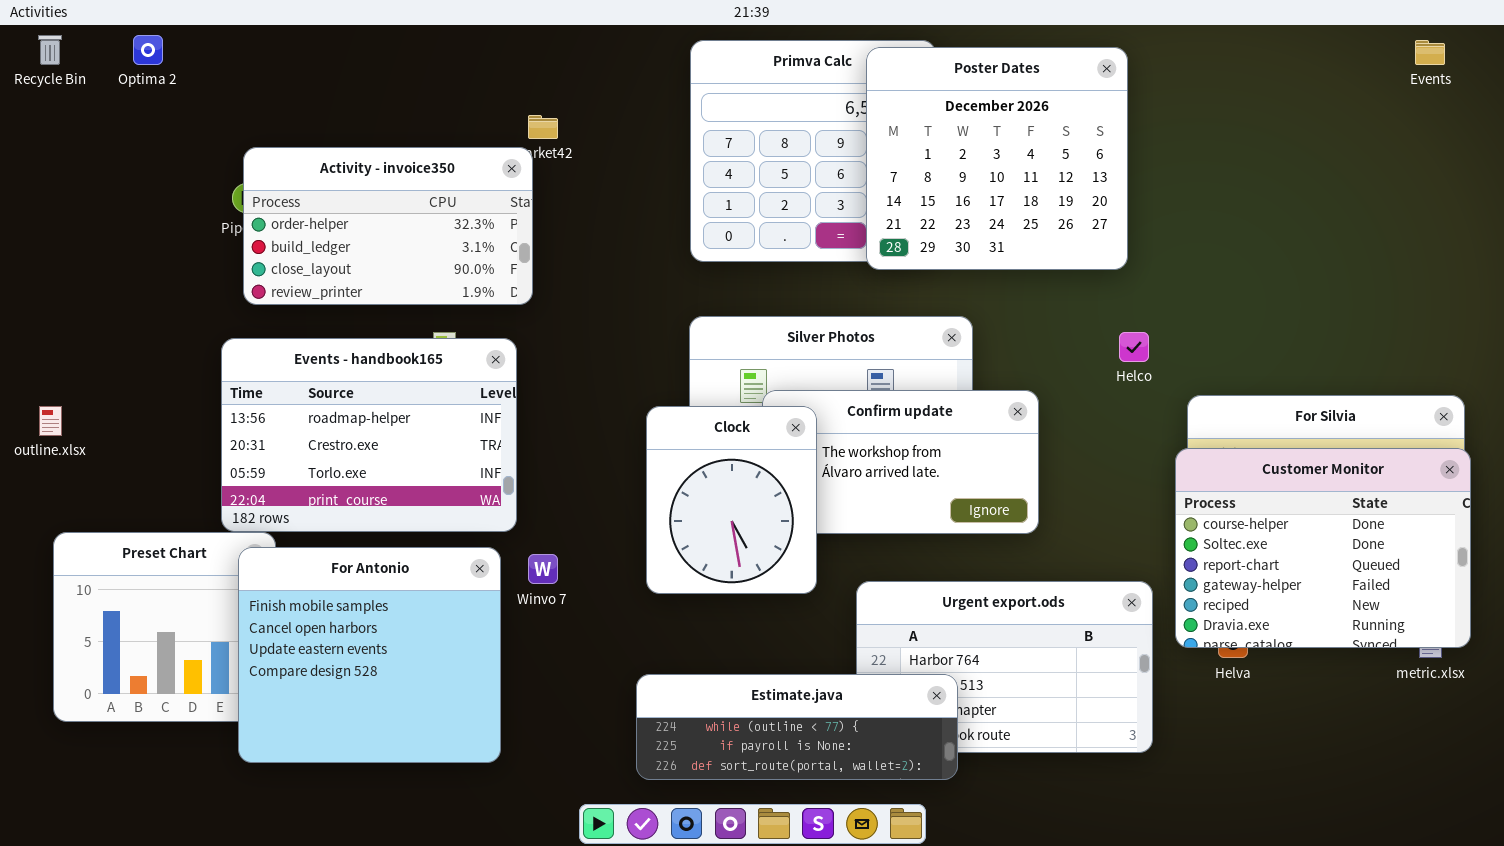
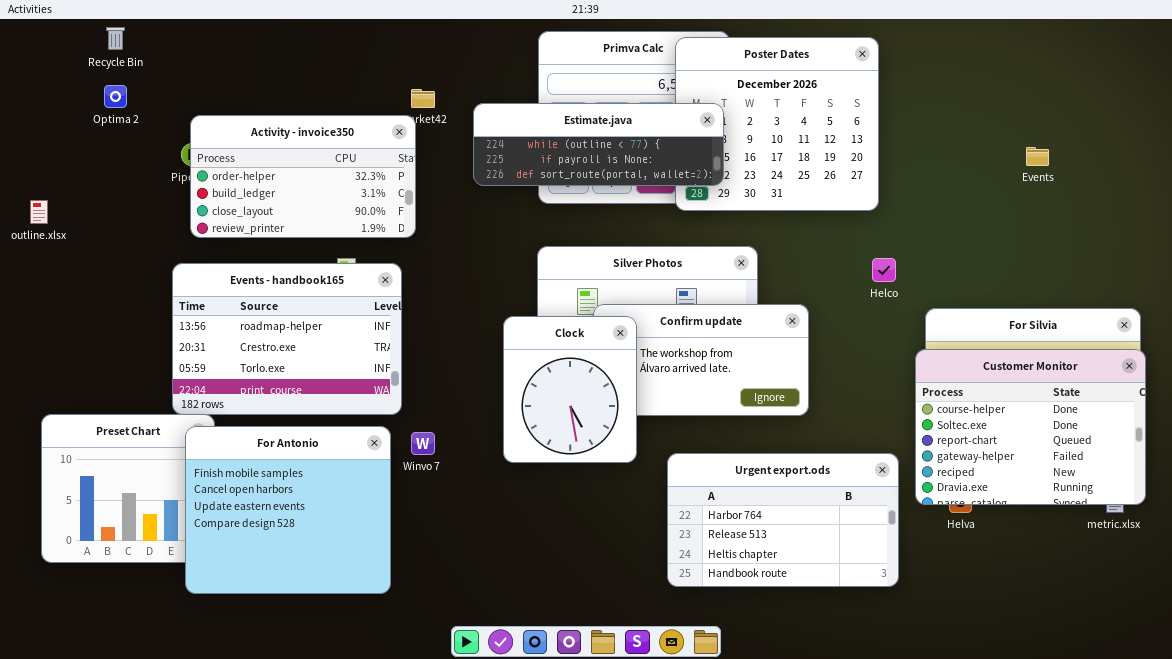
Recycle Bin: [38,35,62,65] -> [106,27,125,50], moved
Optima 2: [133,35,163,65] -> [104,85,127,108], moved
Events: [1415,40,1445,65] -> [1026,147,1049,166], moved
outline.xlsx: [39,406,62,436] -> [30,200,48,224], moved
Estimate.java: [636,674,958,780] -> [473,103,724,186], moved

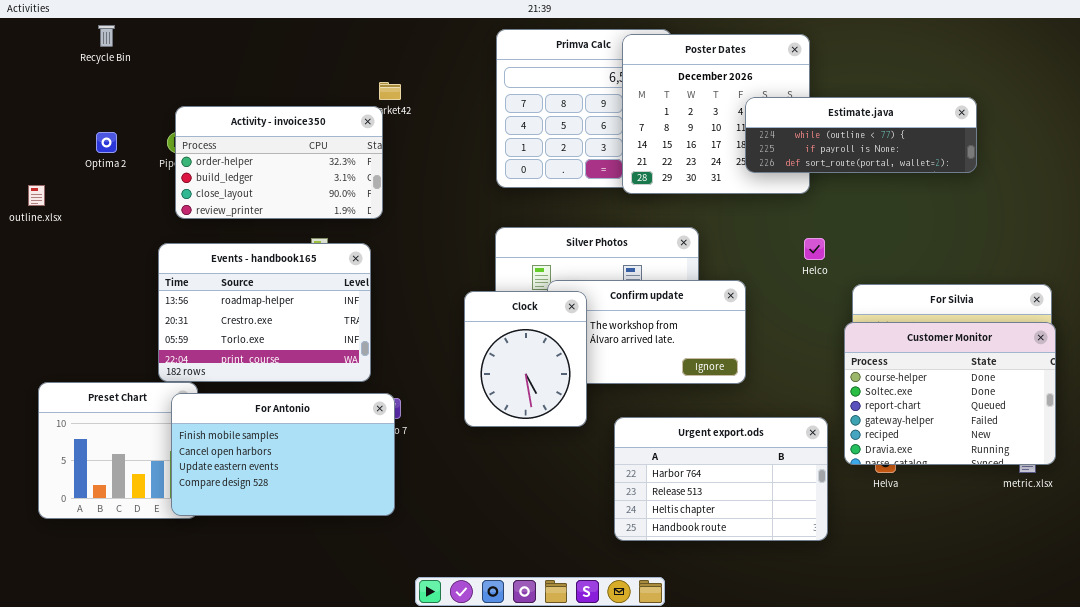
Optima 2: [104,85,127,108] -> [96,132,117,153], moved
Estimate.java: [473,103,724,186] -> [745,97,977,173], moved
For Antonio: [185,426,391,594] -> [171,393,395,516], resized

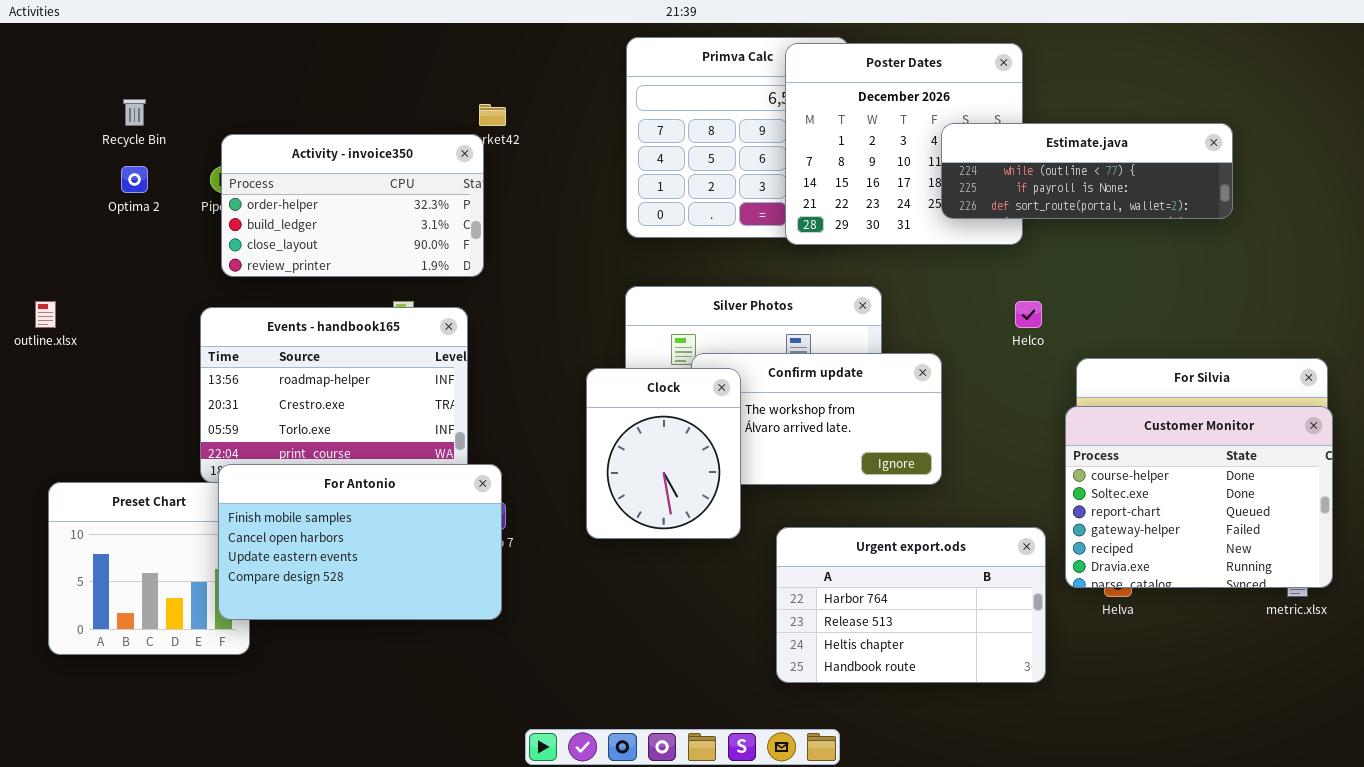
Recycle Bin: [98,25,115,47] -> [123,99,146,126], moved
outline.xlsx: [28,185,45,206] -> [35,301,56,328], moved
For Antonio: [171,393,395,516] -> [218,464,502,620], moved

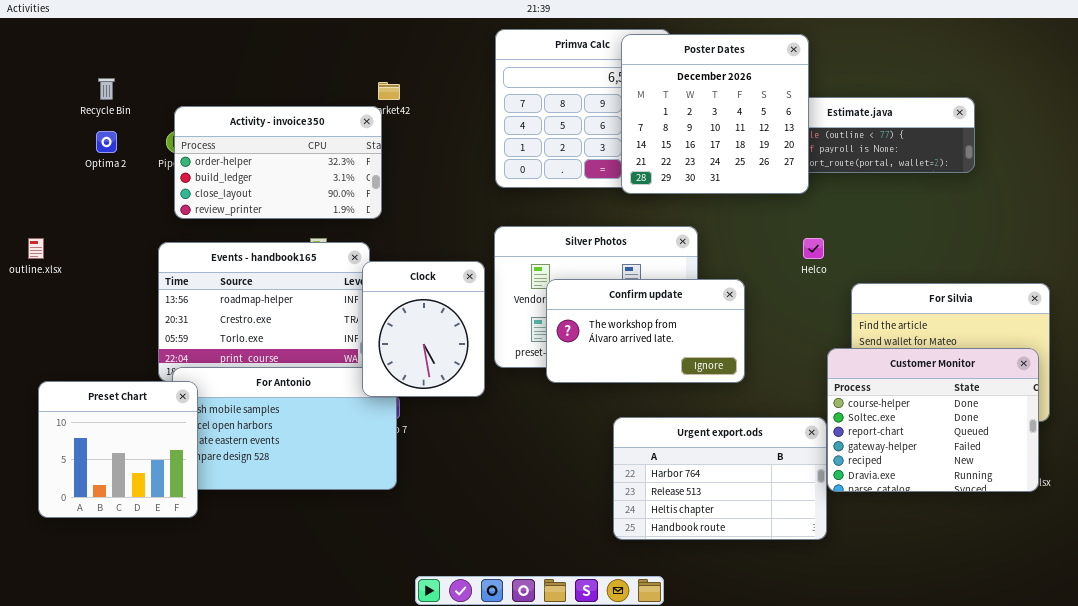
Poster Dates: [785,43,1023,245] -> [621,34,809,194], raised
Clock: [586,368,741,539] -> [362,261,485,397], moved
Customer Monitor: [1065,406,1333,588] -> [827,348,1039,492], moved
Preset Chart: [48,482,250,655] -> [38,381,198,518], raised

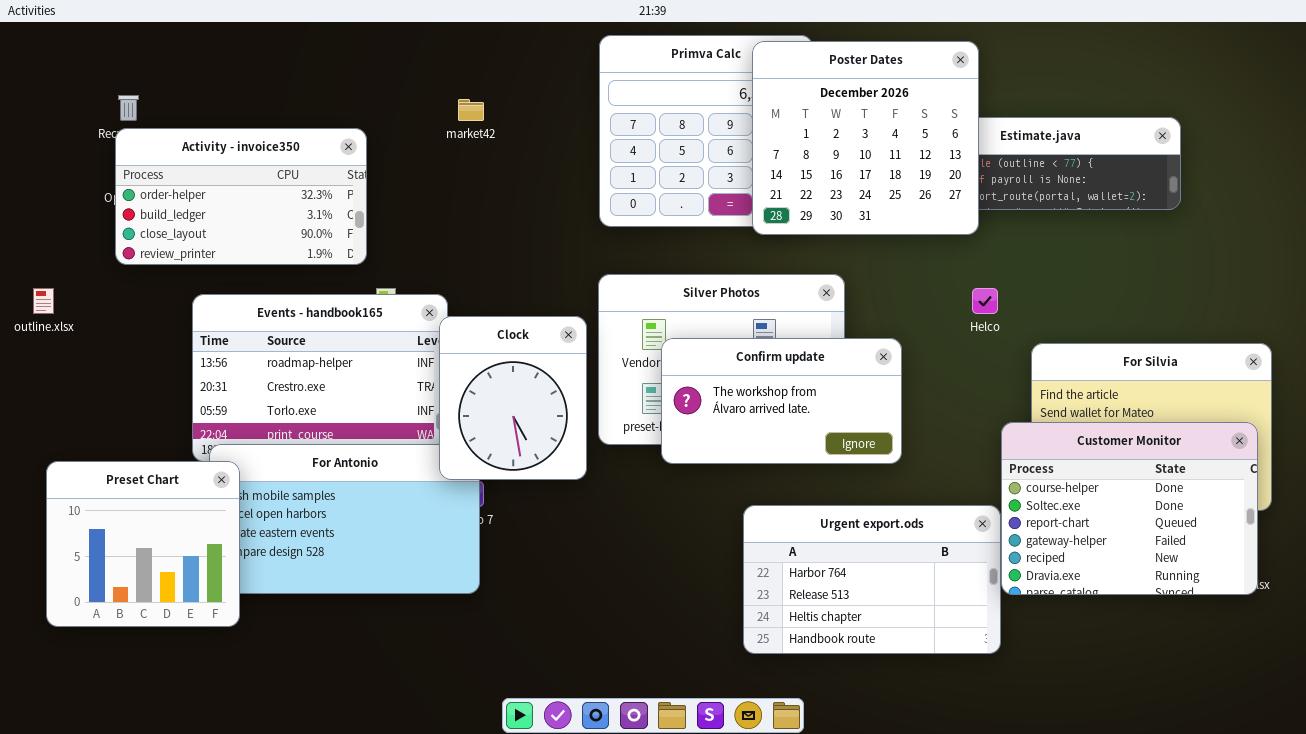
Activity - invoice350: [174,106,382,219] -> [115,128,367,265], moved

